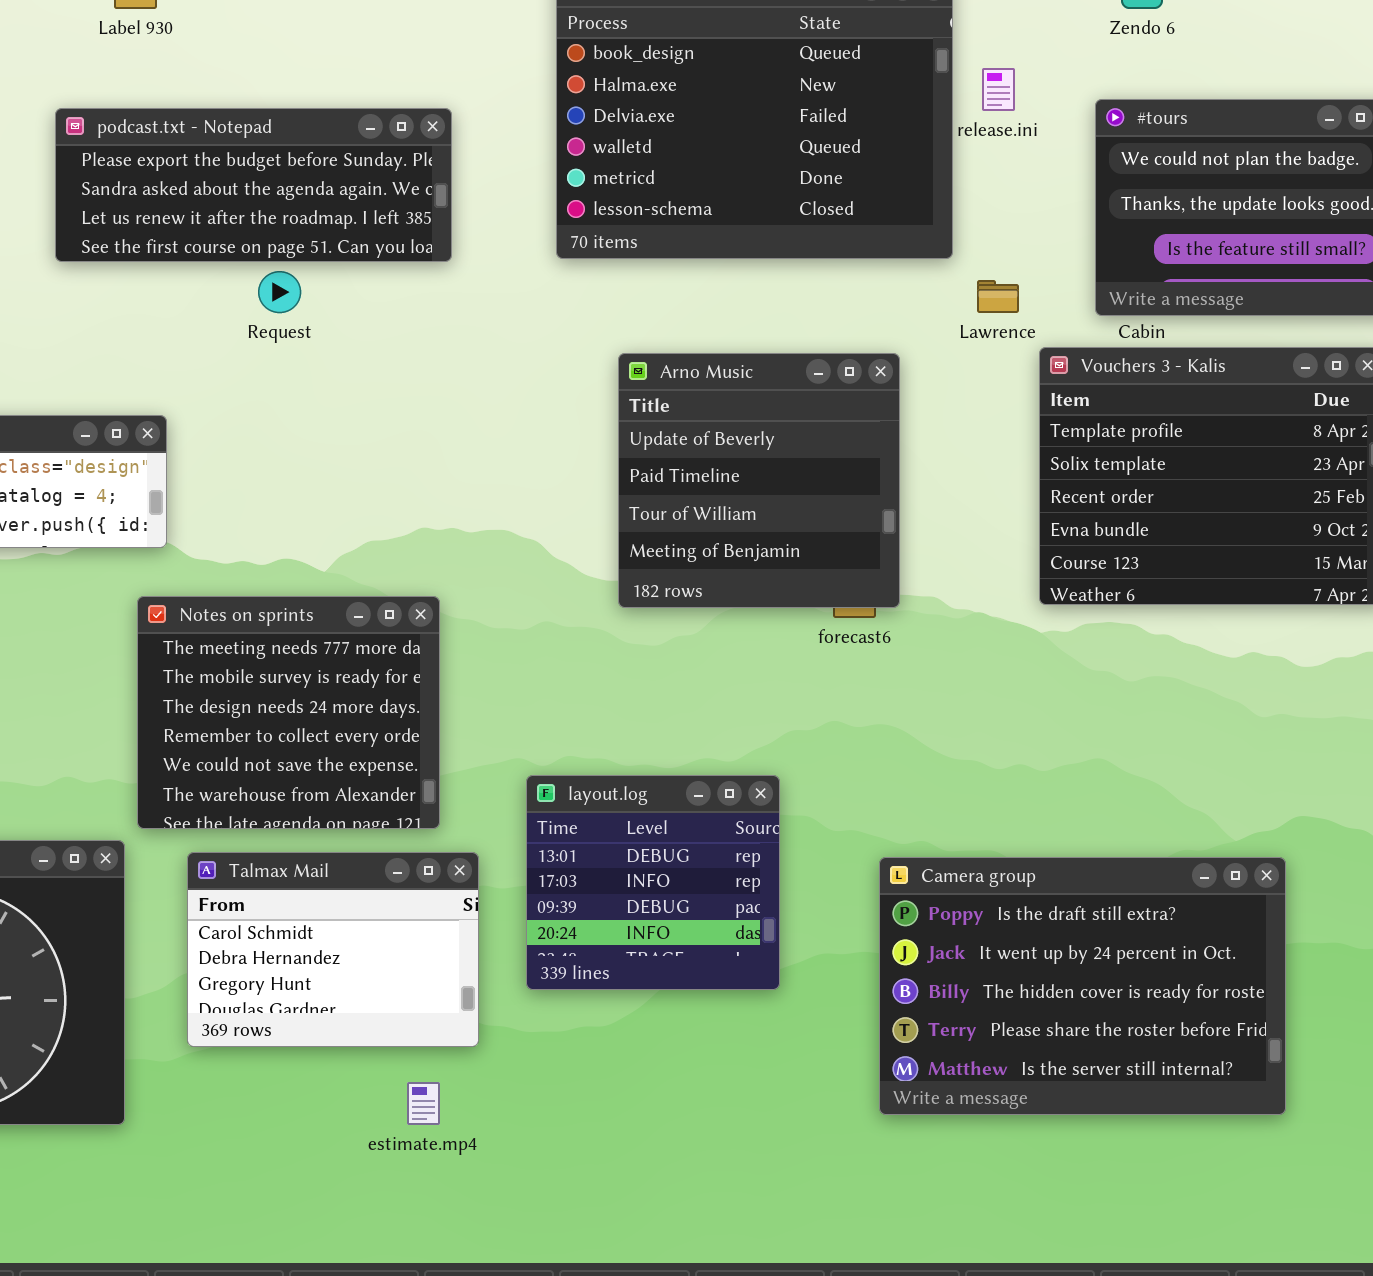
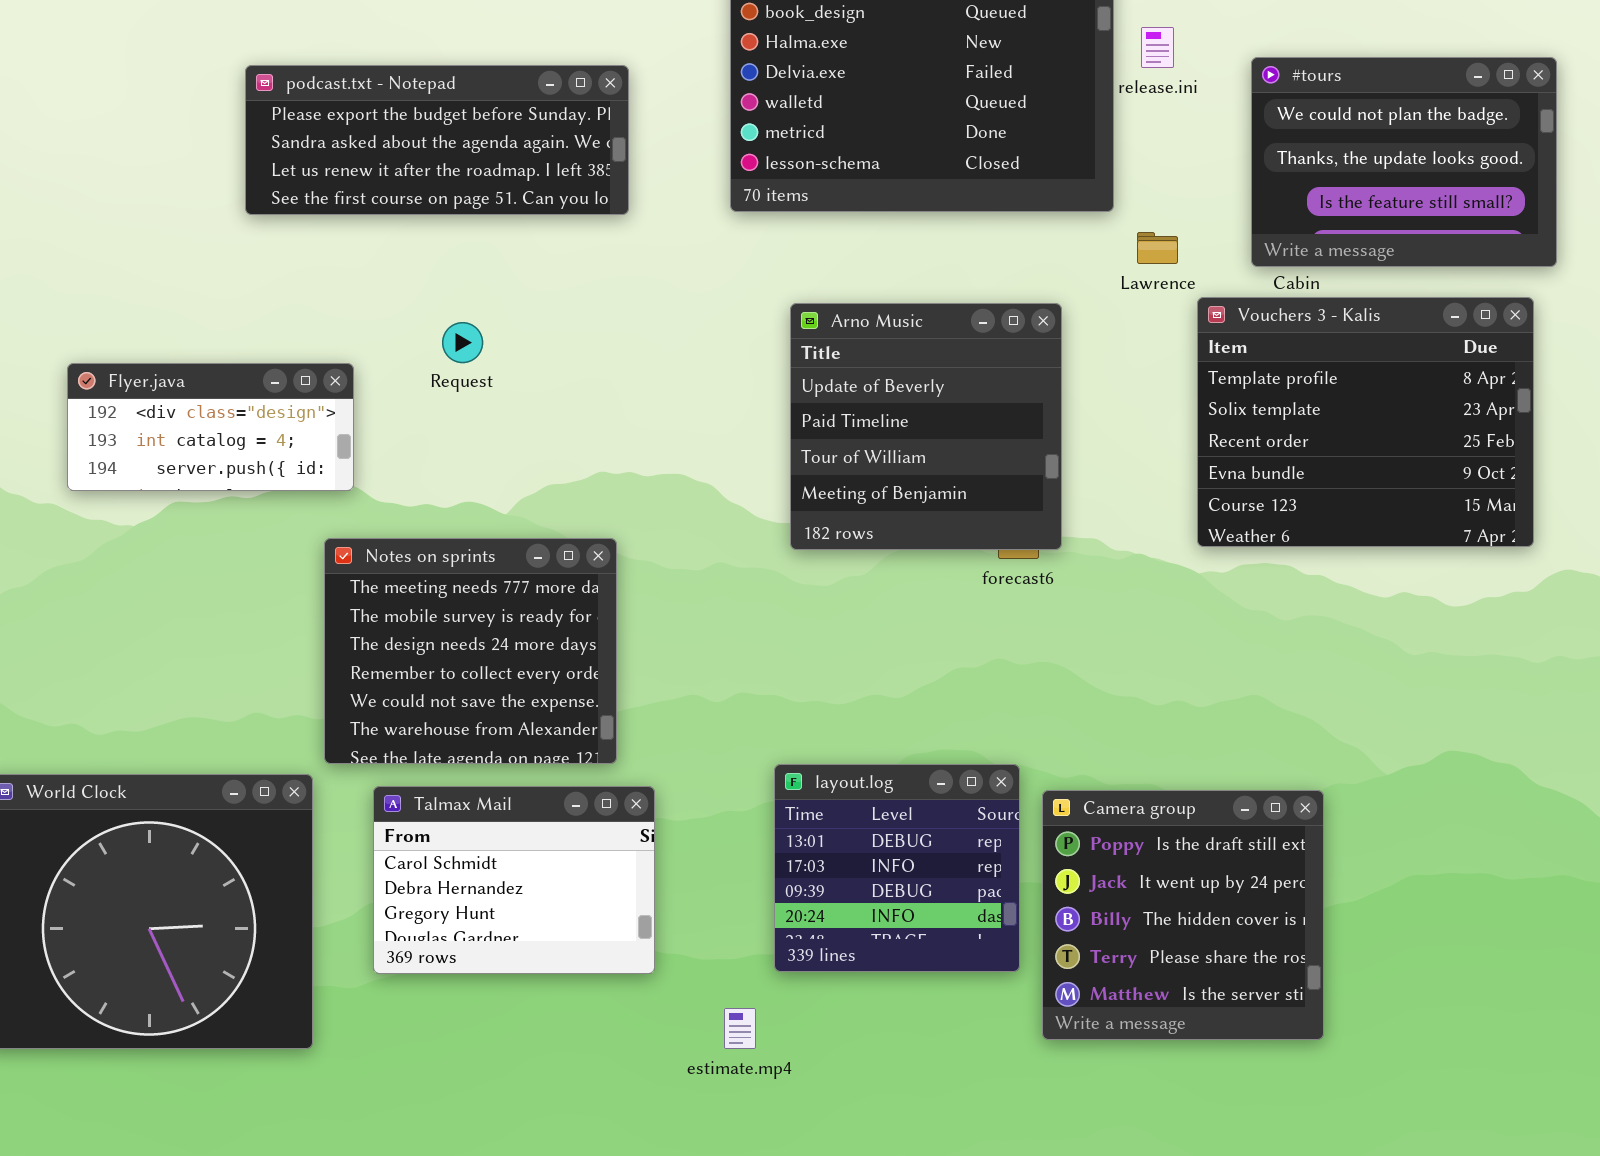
Request: [258,271,301,313] -> [442,322,483,363], moved
layout.log: [526,775,780,990] -> [774,764,1020,972], moved
Camera group: [879,857,1286,1115] -> [1042,790,1324,1040], resized
estimate.mp4: [407,1082,440,1125] -> [724,1008,756,1049], moved

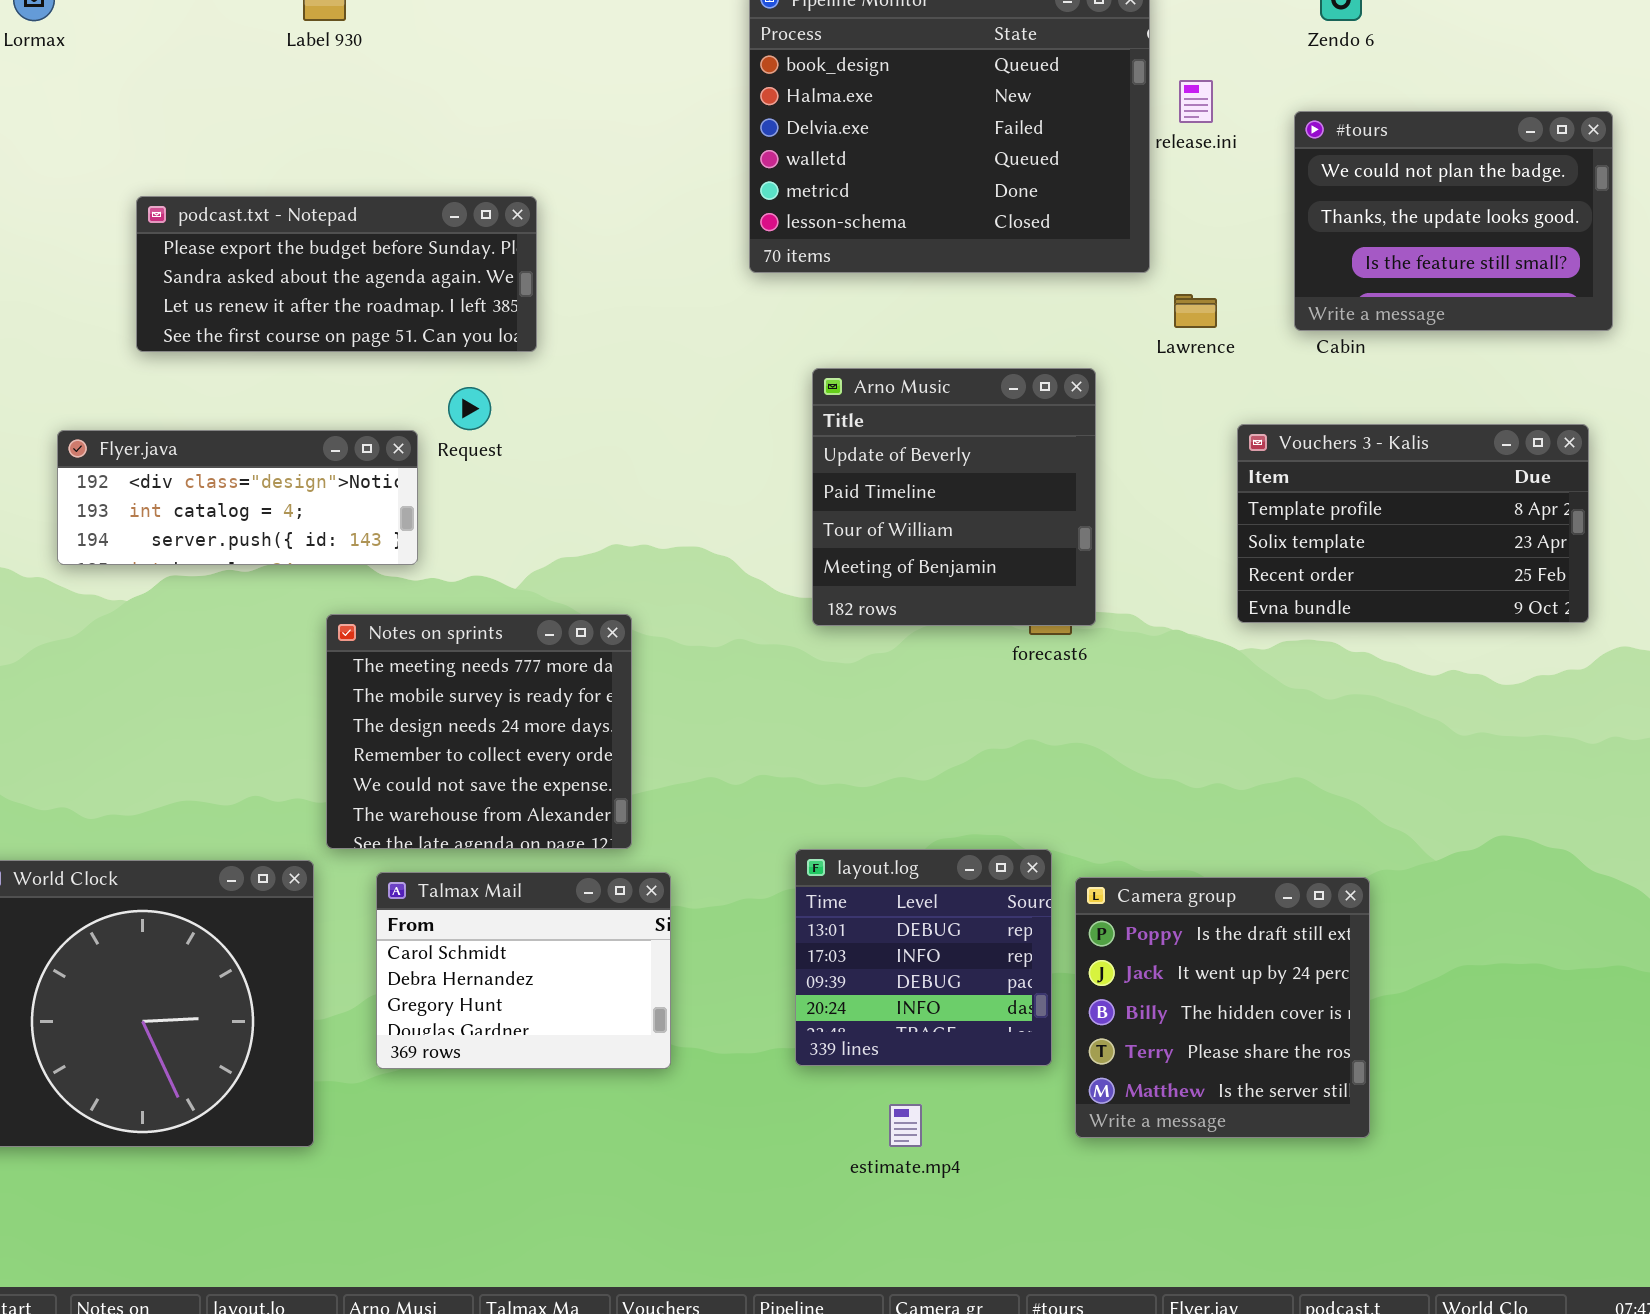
podcast.txt - Notepad: [245,65,629,215] -> [136,196,537,352], moved
Vouchers 3 - Kalis: [1197,297,1534,547] -> [1237,424,1589,623], resized
Flyer.java: [67,363,354,491] -> [57,430,418,565], resized
estimate.mp4: [724,1008,756,1049] -> [889,1104,922,1147], moved

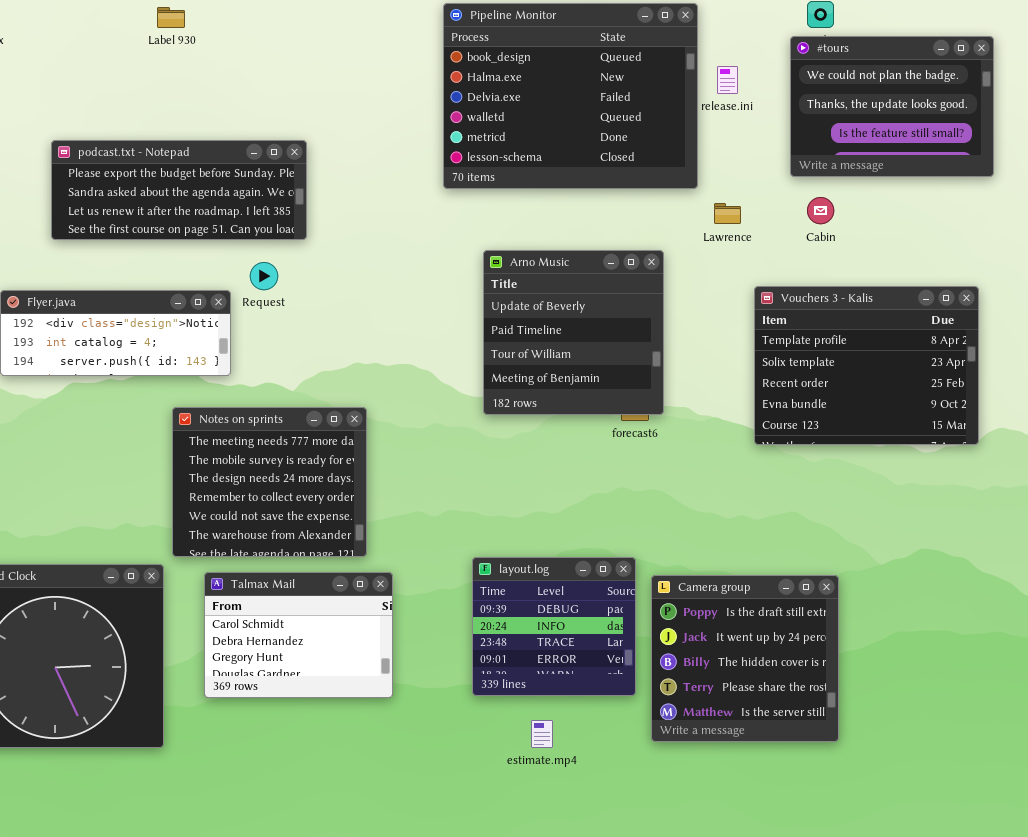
#tours: [1294,111,1613,331] -> [790,36,994,177], moved
Vouchers 3 - Kalis: [1237,424,1589,623] -> [754,286,979,445], resized
layout.log: [795,849,1052,1066] -> [472,557,636,696], scrolled down 2 rows

